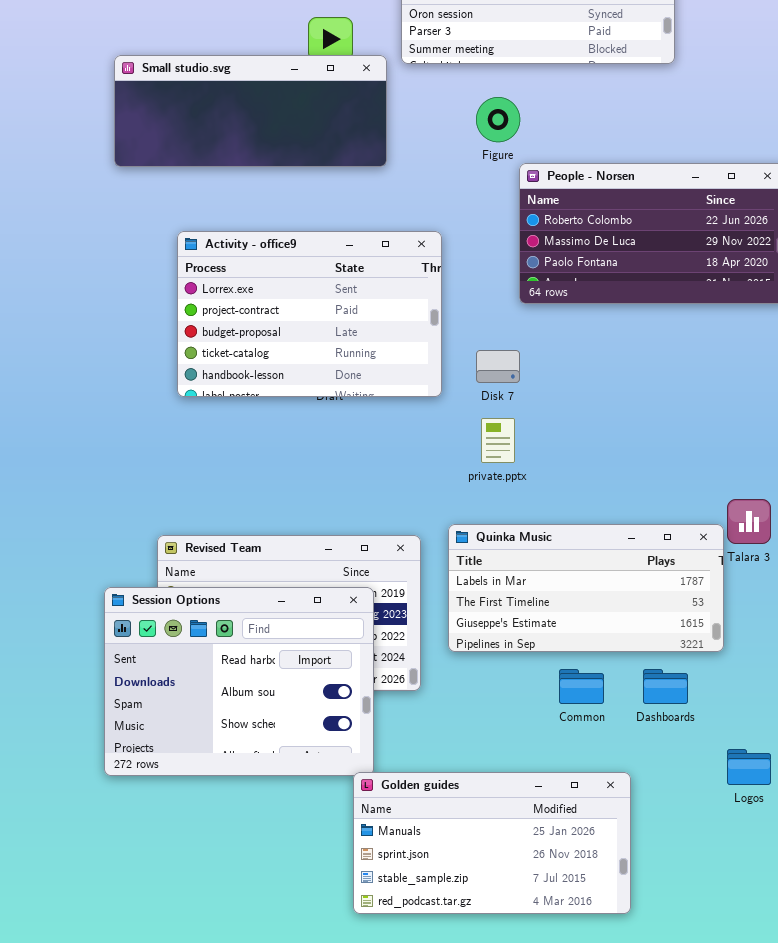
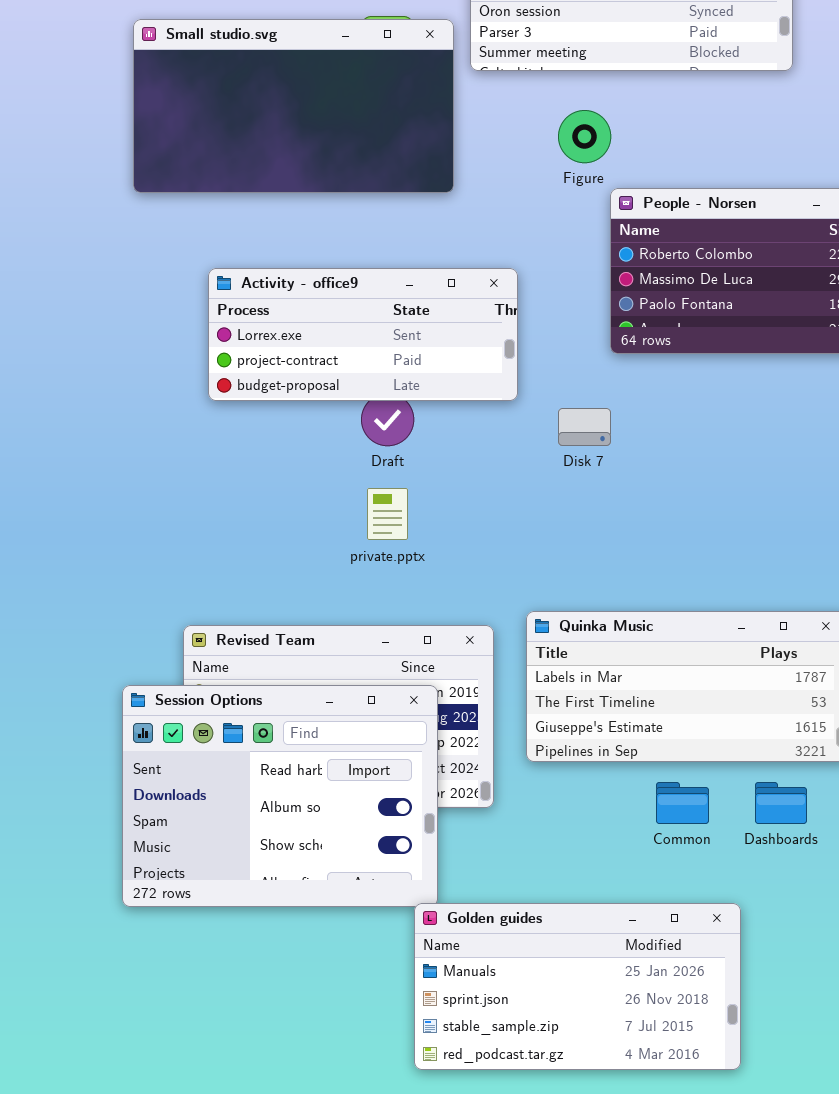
Small studio.svg: [114,55,387,167] -> [133,19,454,193], resized
Activity - office9: [177,231,442,397] -> [208,268,518,401], resized
private.pptx: [481,418,515,463] -> [367,488,408,540], moved

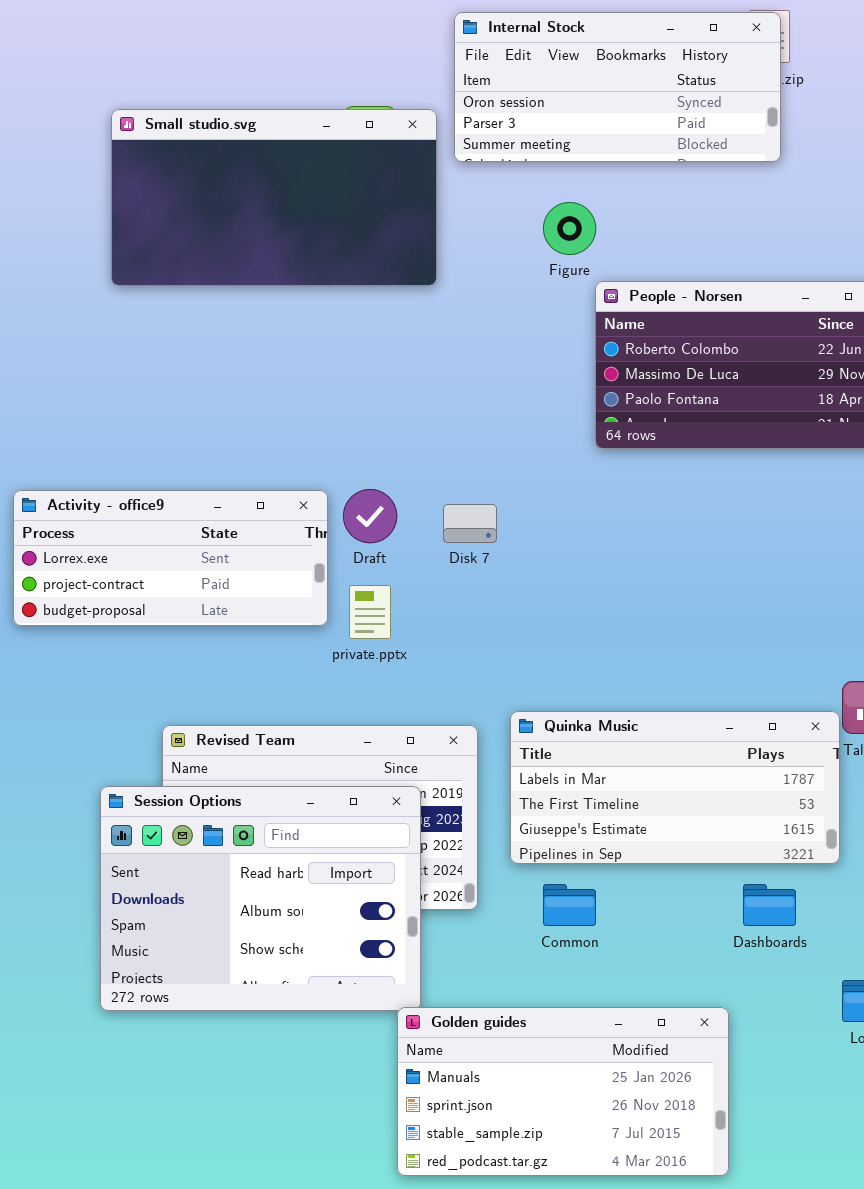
Activity - office9: [208,268,518,401] -> [13,490,328,626], moved
Disk 7: [558,408,611,446] -> [443,504,497,543], moved
Common: [656,782,709,824] -> [543,884,596,926], moved

